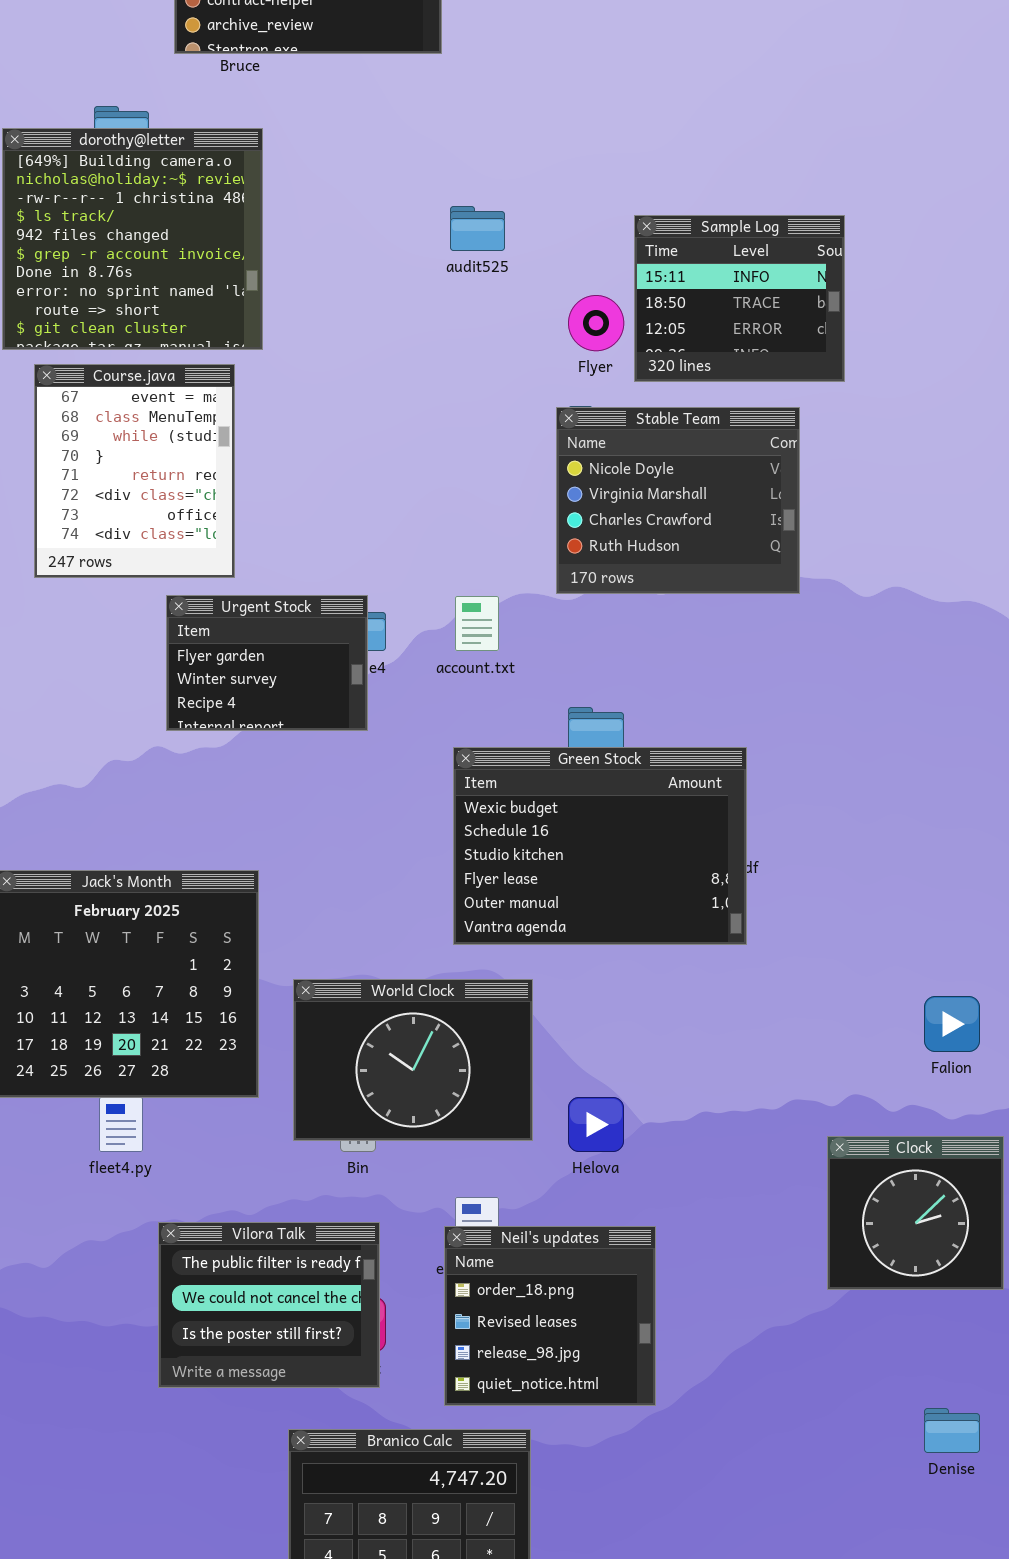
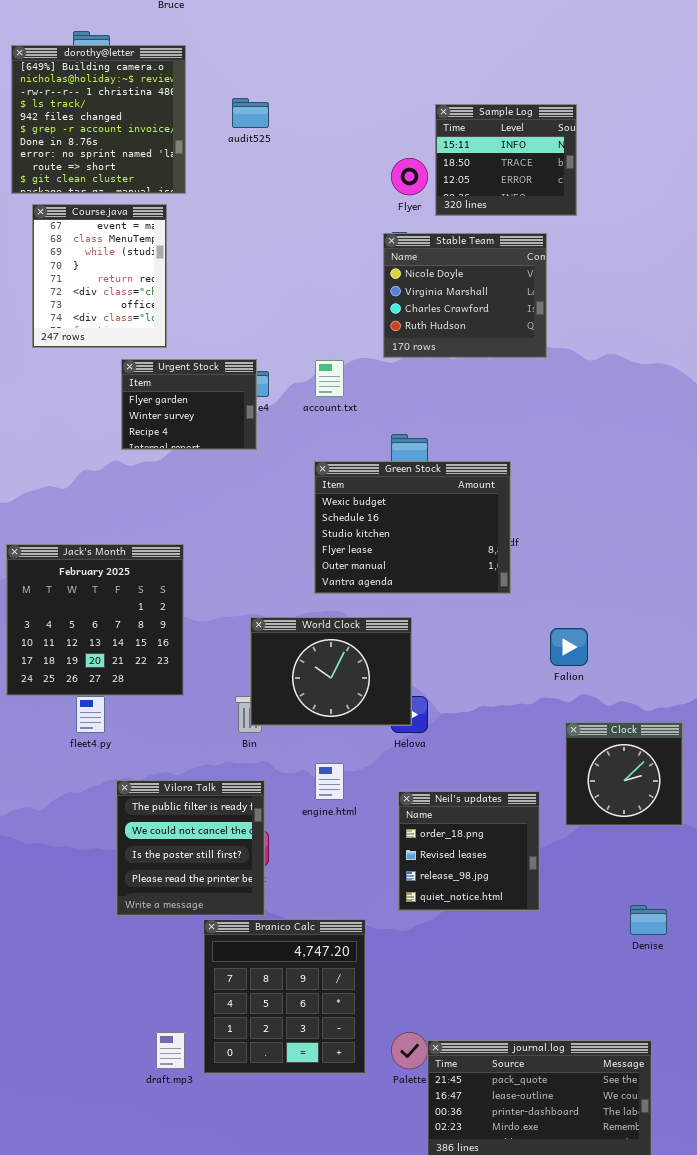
audit525: [450,206,505,251] -> [232,98,269,128], moved
World Clock: [293,979,533,1141] -> [250,617,412,726], moved
Falion: [924,996,980,1052] -> [550,628,588,666], moved
Vilora Talk: [158,1222,380,1388] -> [116,780,265,916], resized
Neil's updates: [444,1226,656,1406] -> [398,791,540,911], moved

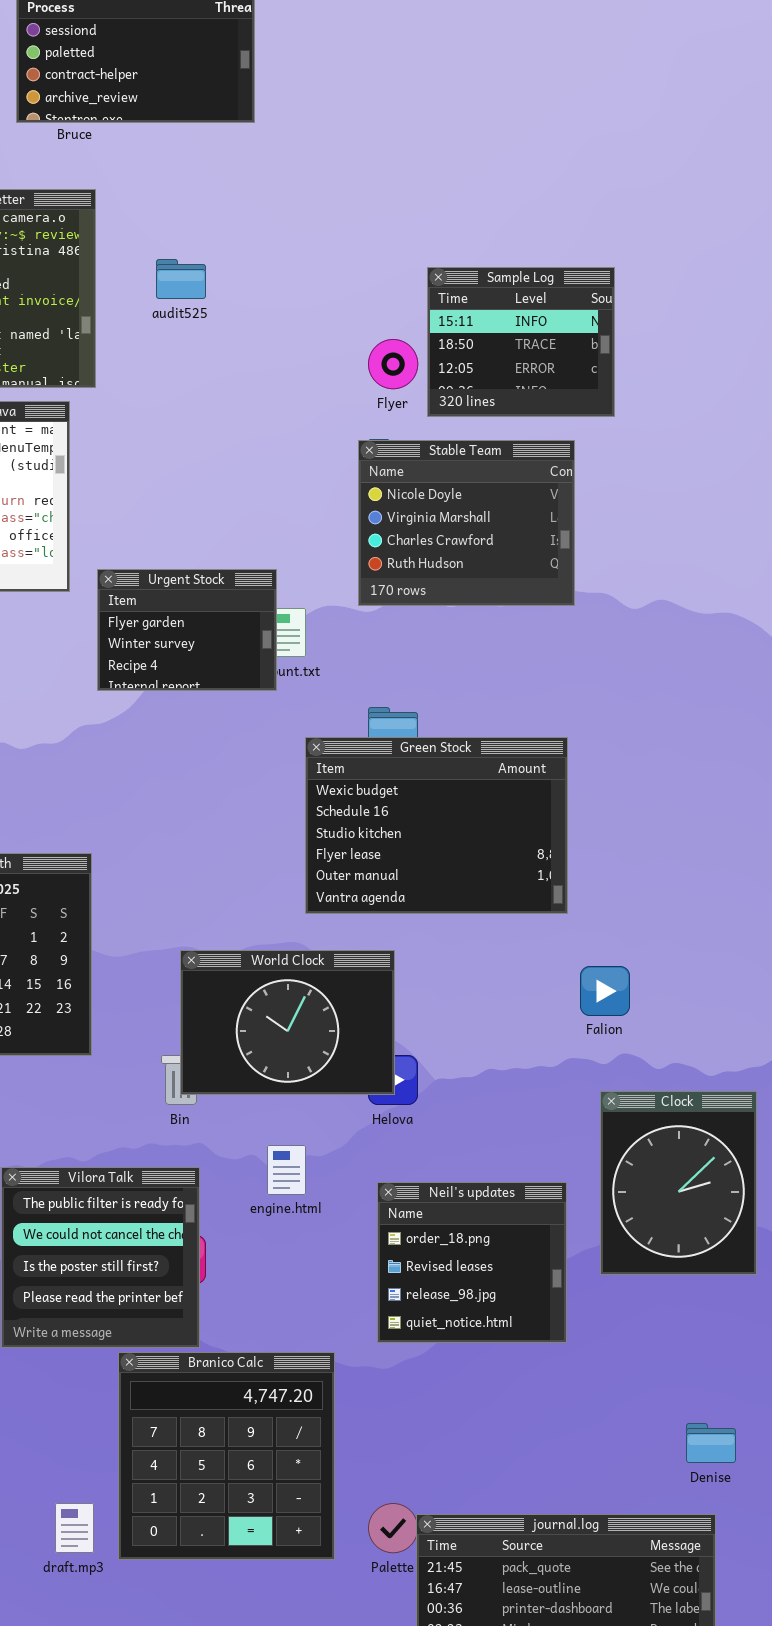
Urgent Stock: [121,359,257,450] -> [97,569,277,691], moved
Green Stock: [314,461,511,594] -> [305,737,568,914], moved
Clock: [565,722,683,826] -> [600,1091,757,1275], resized
Denise: [630,905,667,935] -> [686,1423,736,1463], moved

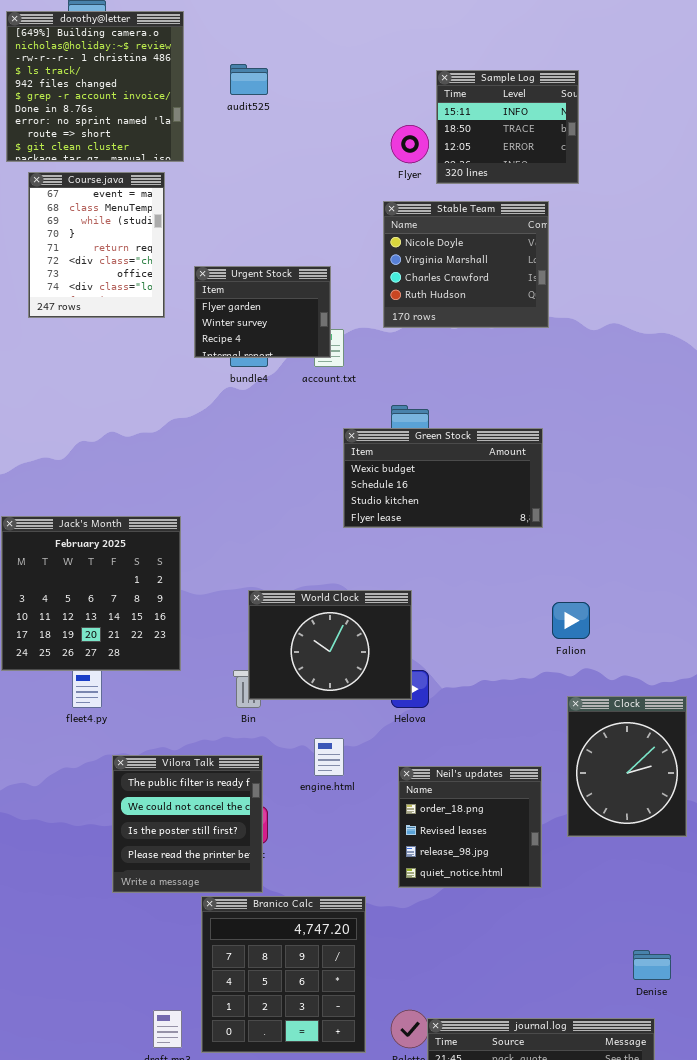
Urgent Stock: [97,569,277,691] -> [194,266,331,358], moved
Green Stock: [305,737,568,914] -> [343,428,543,528], resized

